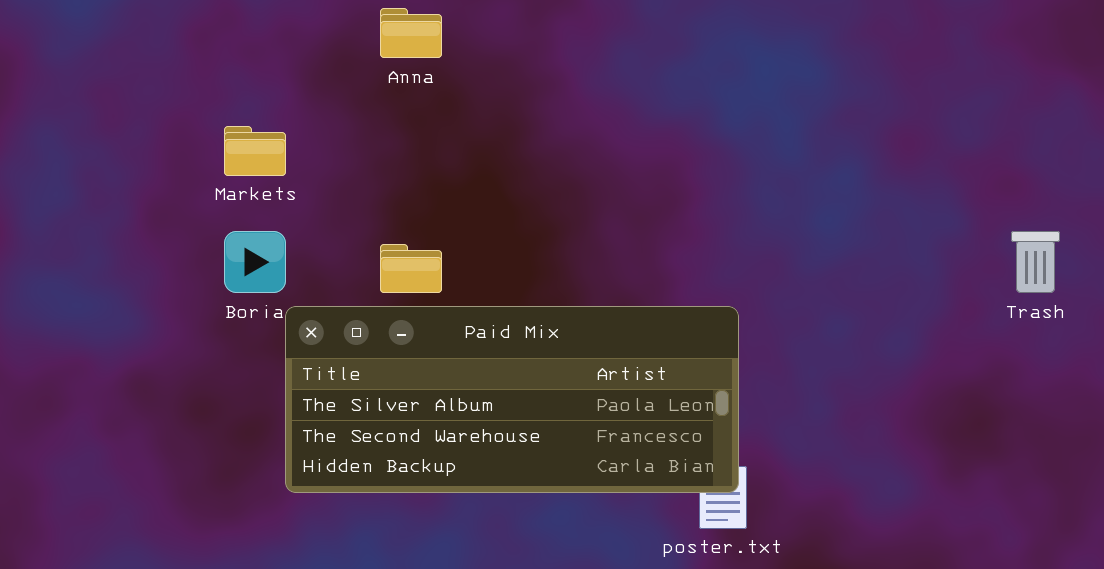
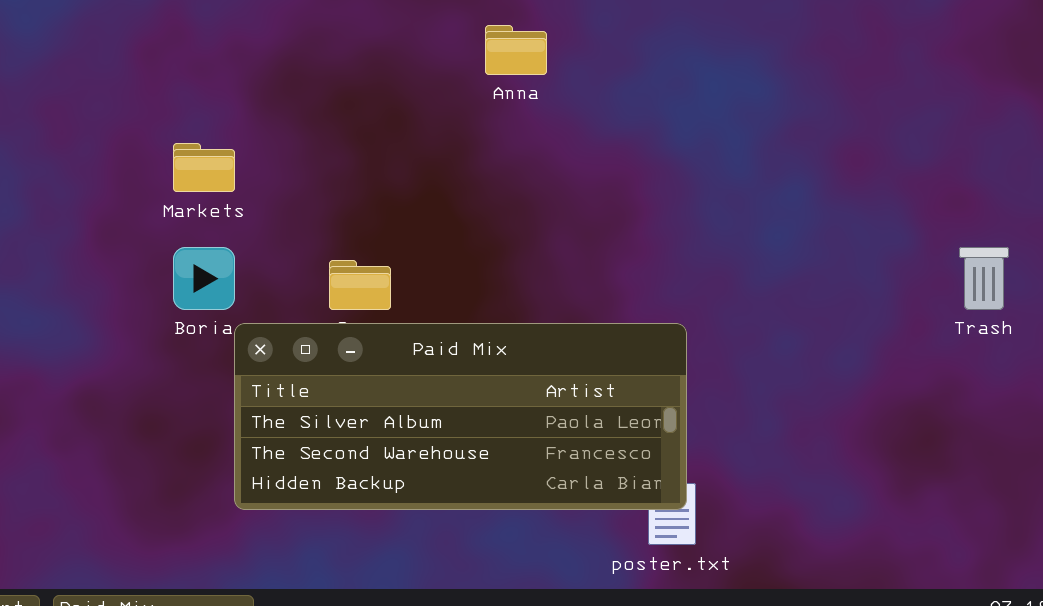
Anna: [380,8,442,58] -> [485,25,547,75], moved

